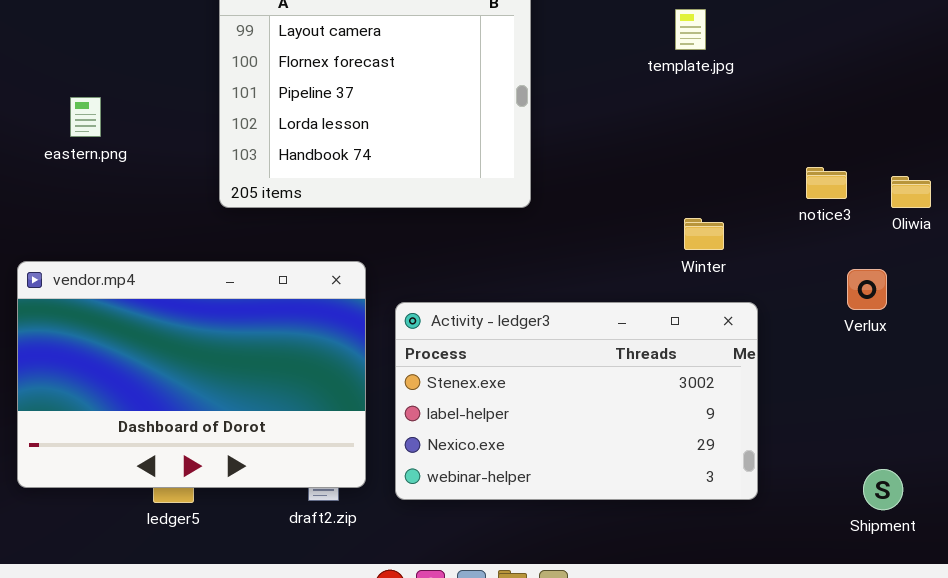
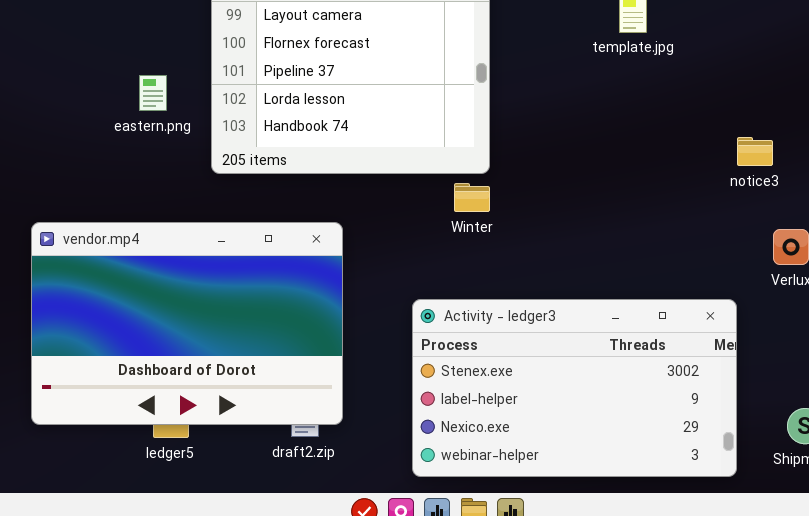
eastern.png: [70,97,101,137] -> [139,75,167,111], moved
Winter: [684,218,724,250] -> [454,183,490,212], moved
Activity - ledger3: [395,302,758,500] -> [412,299,737,477], moved

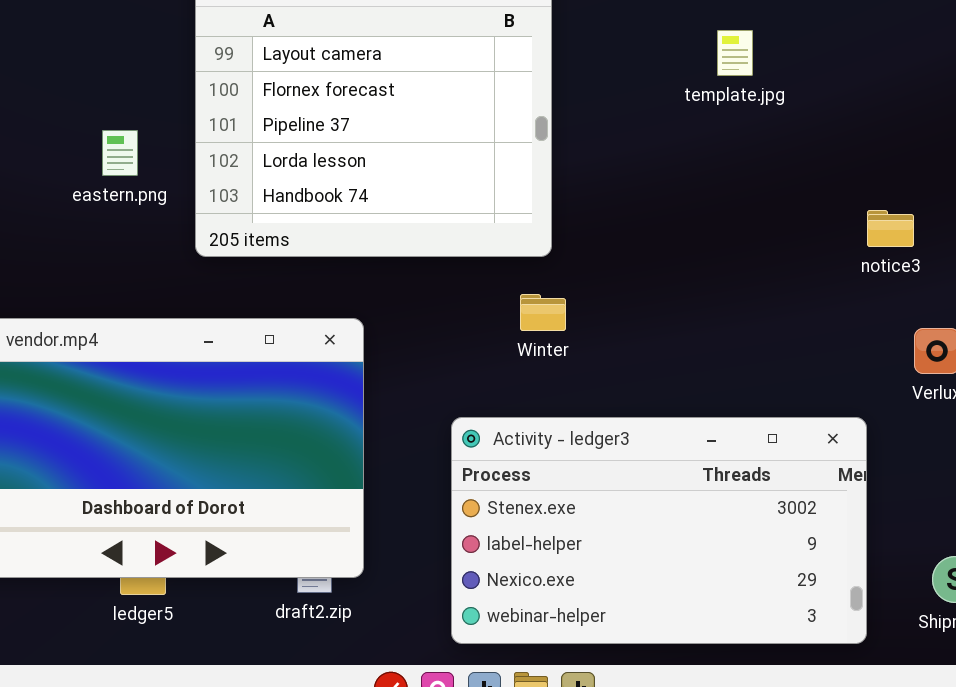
Winter: [454,183,490,212] -> [520,294,566,331], moved

